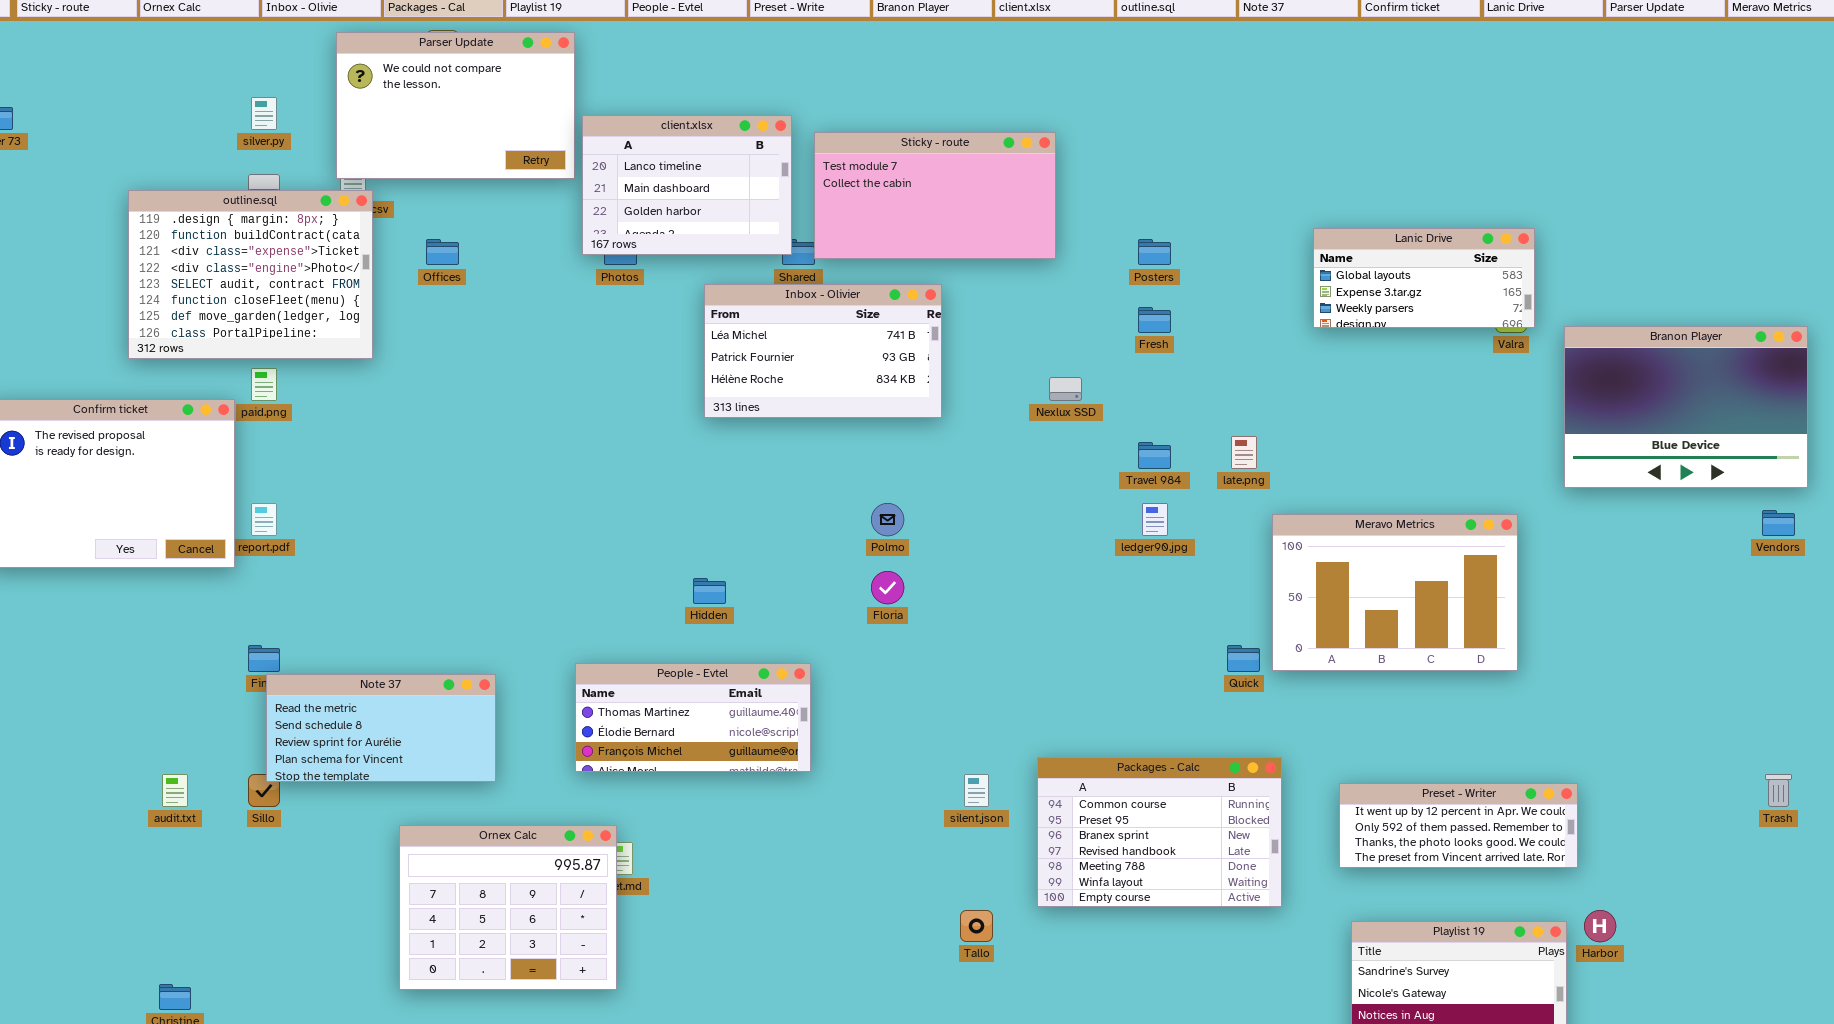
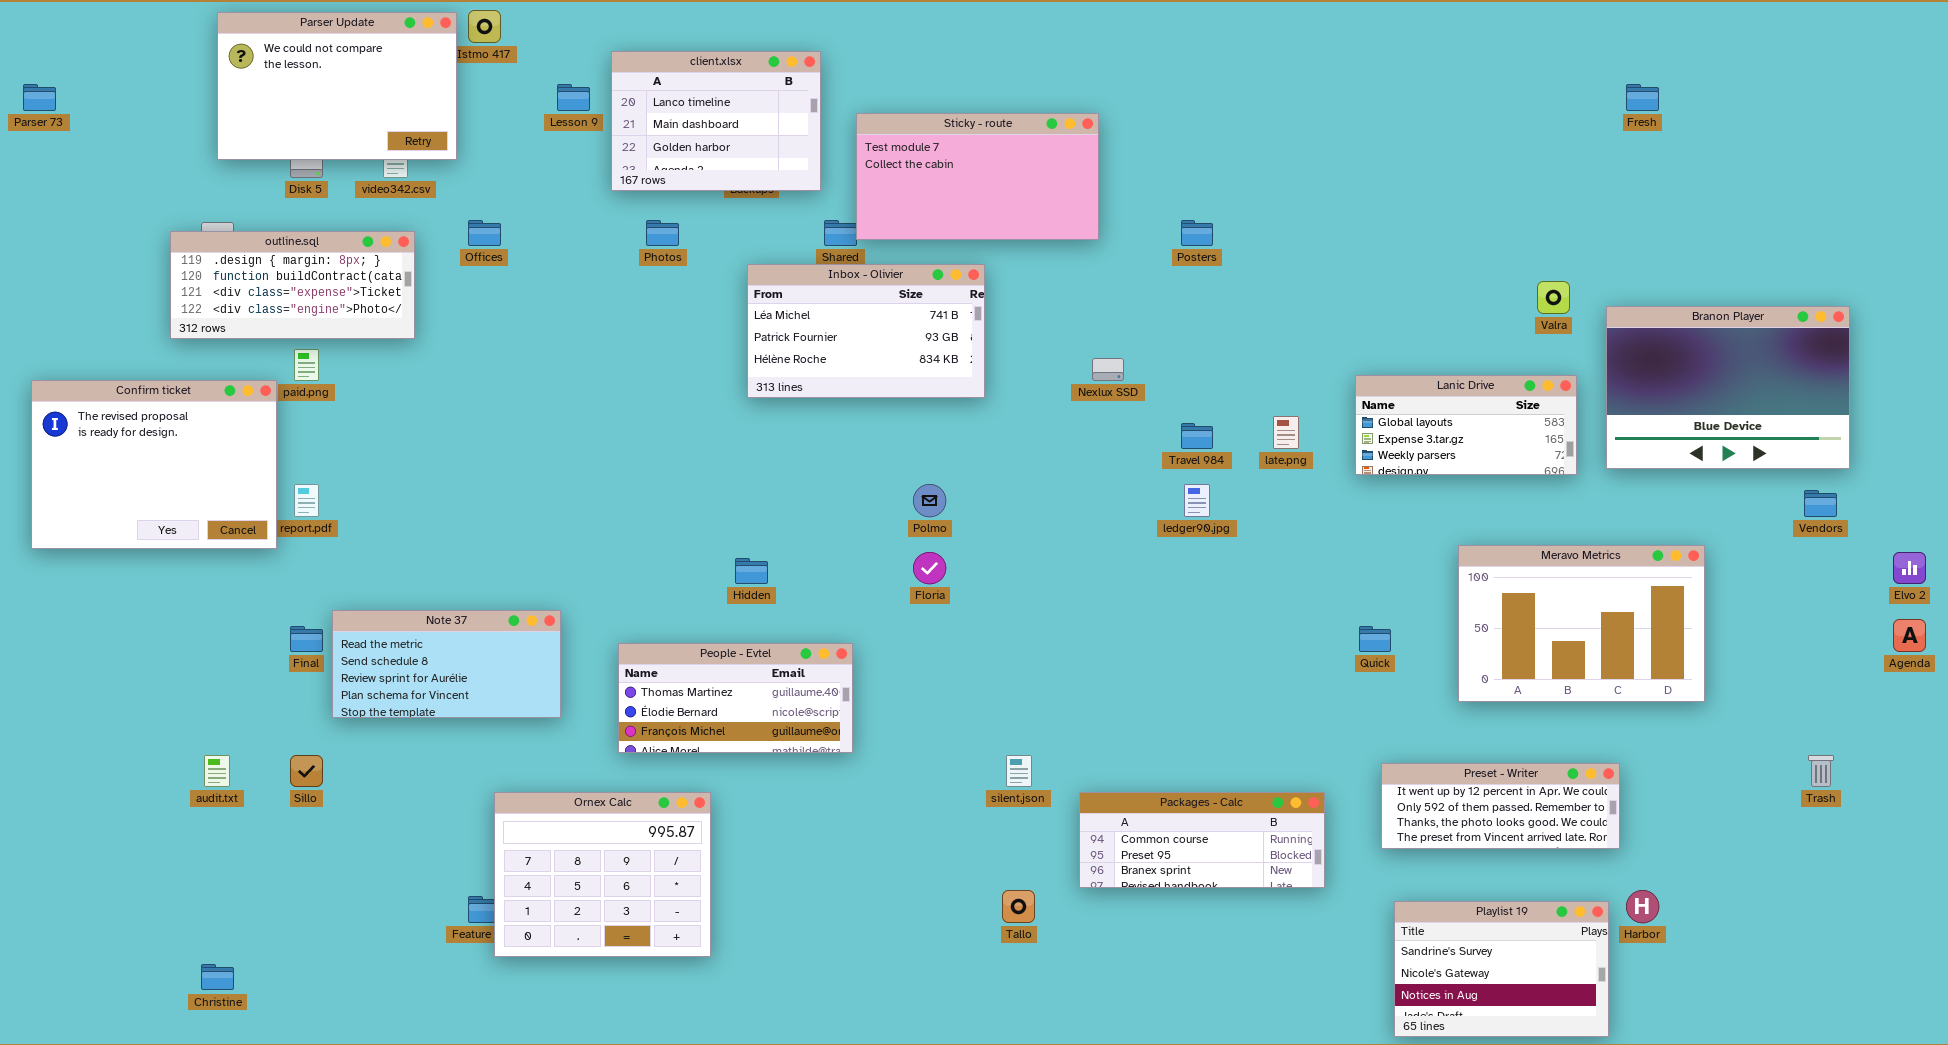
Parser Update: [336,32,575,179] -> [217,12,457,160], moved
client.xlsx: [582,115,792,255] -> [611,51,821,191], moved
outline.sql: [128,190,373,359] -> [170,231,415,339], resized
Lanic Drive: [1313,228,1535,328] -> [1355,375,1577,475], moved
Fresh: [1138,307,1171,333] -> [1626,84,1659,111], moved
Meravo Metrics: [1272,514,1518,671] -> [1458,545,1705,702], moved
Quick: [1227,645,1260,672] -> [1359,626,1391,652], moved
Note 37: [266,674,496,782] -> [332,610,561,718], moved
Packages - Calc: [1037,757,1282,907] -> [1079,792,1325,888], resized
Ornex Calc: [399,825,617,990] -> [494,792,711,957], moved

